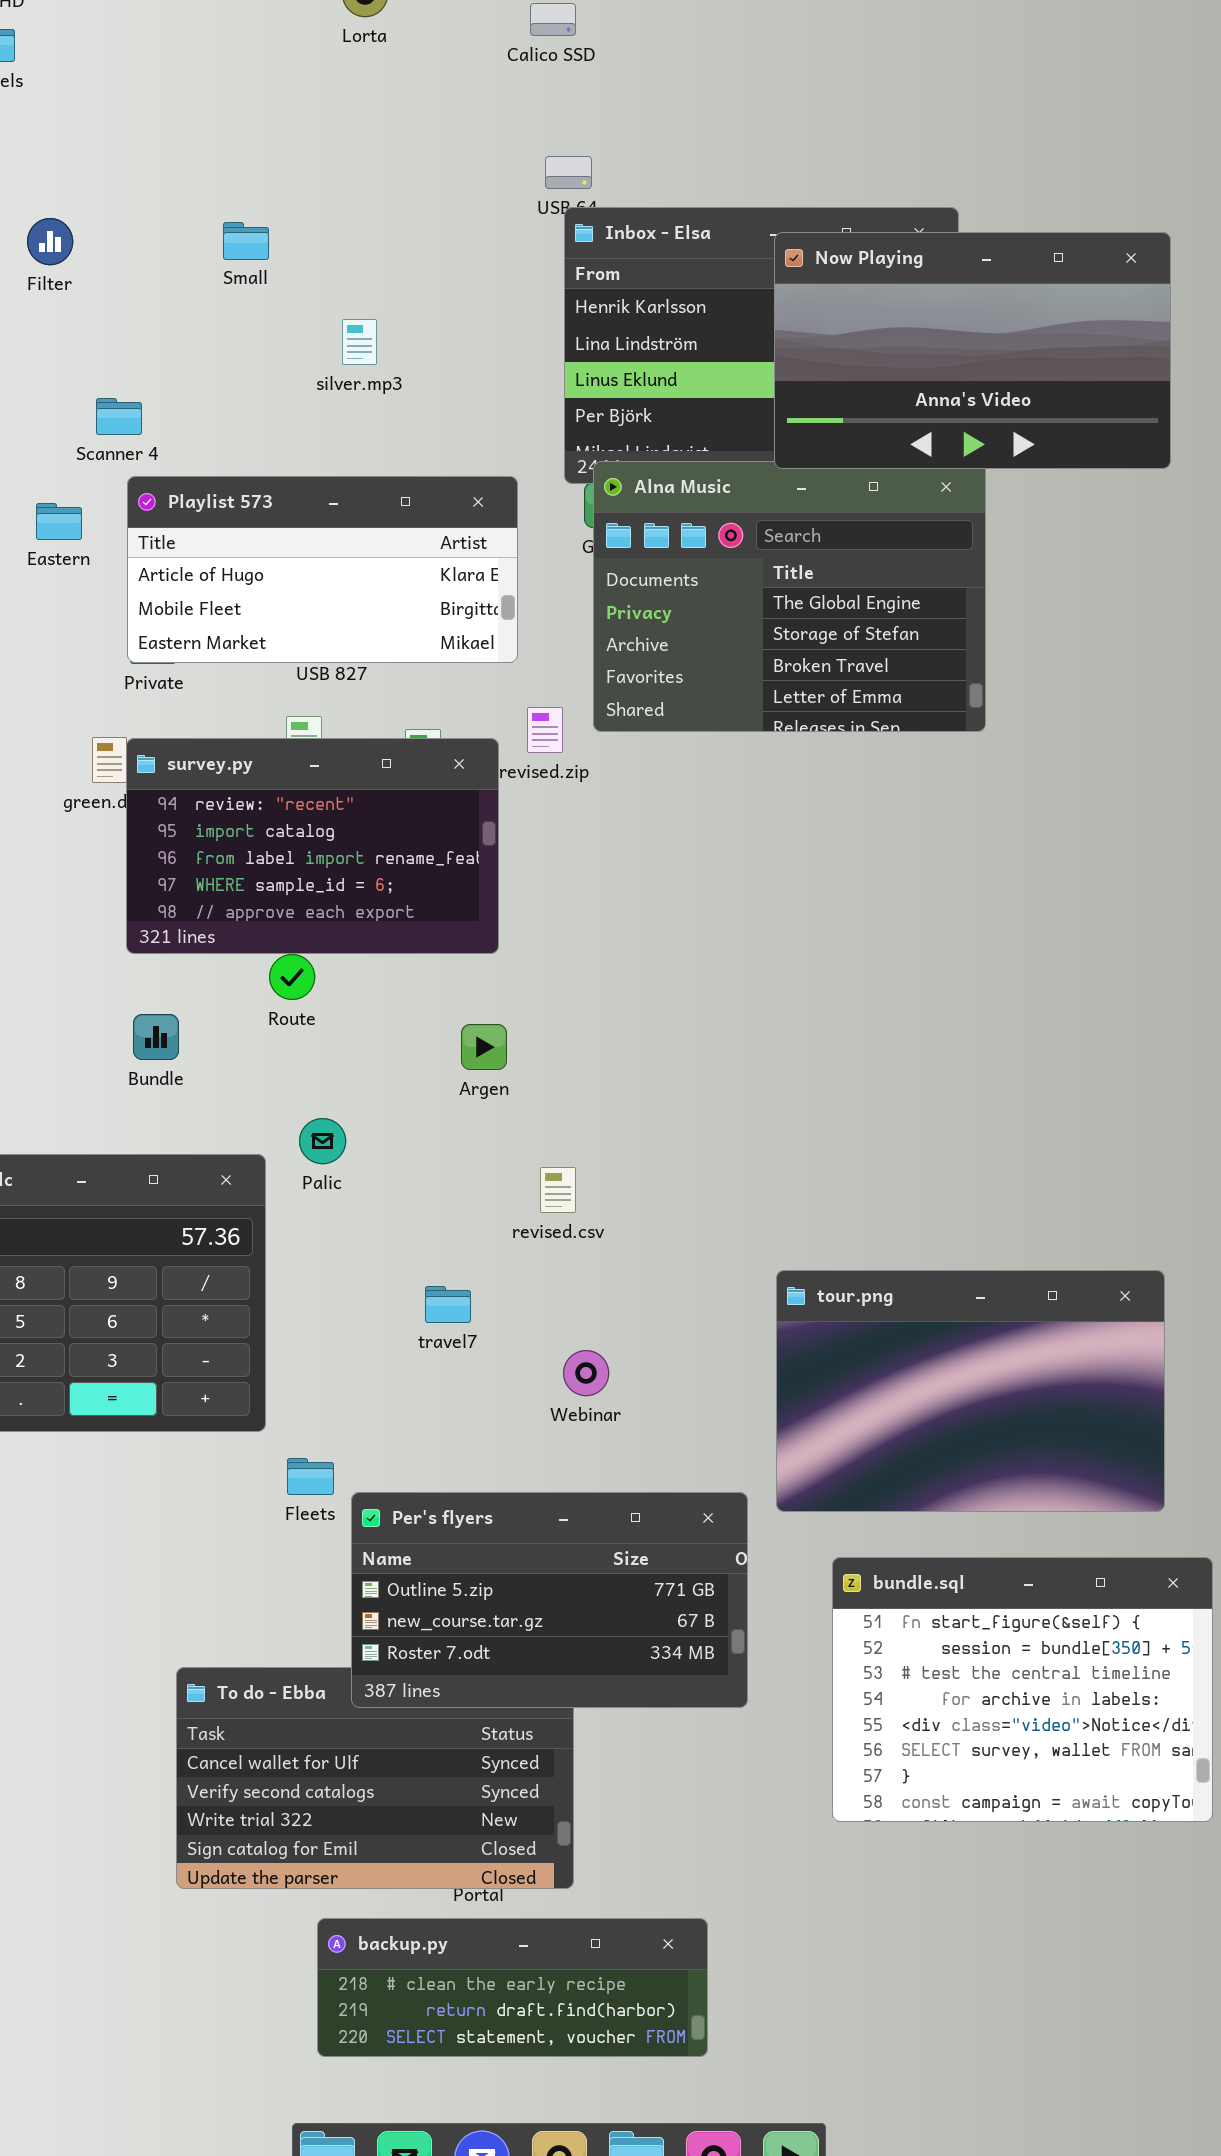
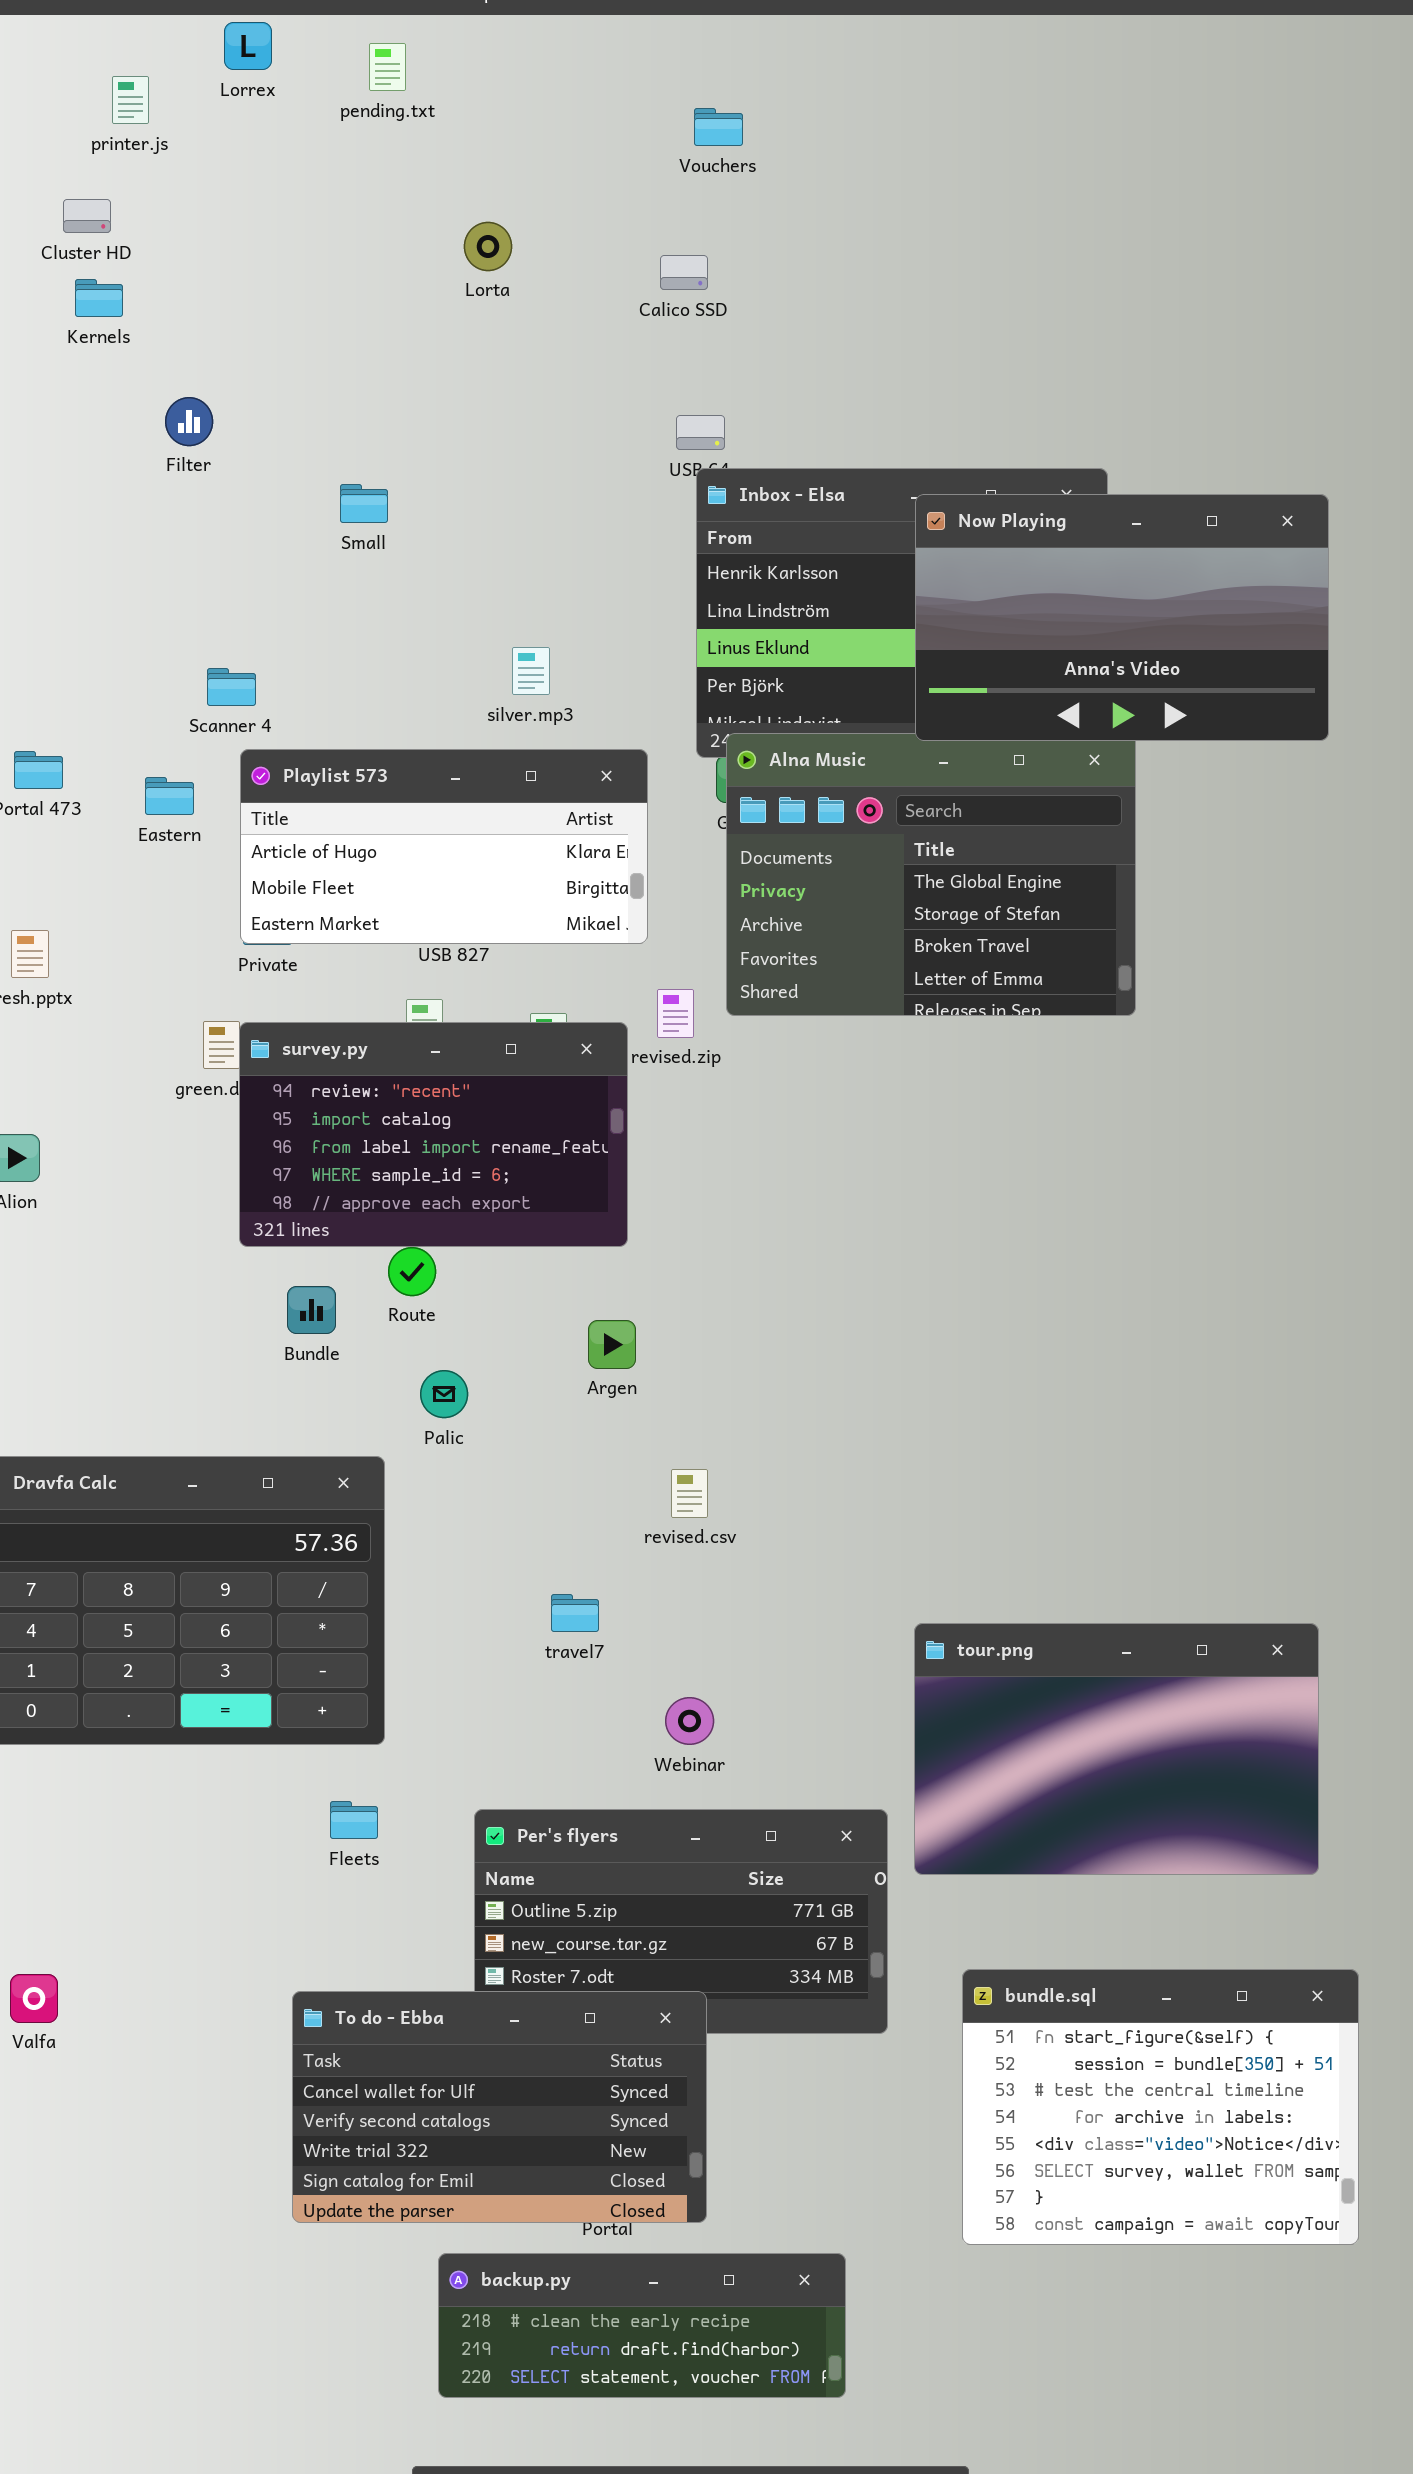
Filter: [27,218,73,265] -> [165,397,213,446], moved
silver.mp3: [342,319,377,365] -> [512,647,550,695], moved
Bundle: [133,1014,179,1060] -> [287,1286,336,1334], moved
Palic: [299,1118,346,1164] -> [420,1370,468,1418], moved
tour.png: [776,1270,1165,1512] -> [914,1623,1319,1875], moved
Webinar: [563,1350,609,1396] -> [665,1697,714,1745], moved
Fleets: [287,1458,334,1495] -> [330,1801,378,1839], moved
bundle.sql: [832,1557,1213,1822] -> [962,1969,1359,2245], moved
To do - Ebba: [176,1667,574,1889] -> [292,1991,707,2223], raised

